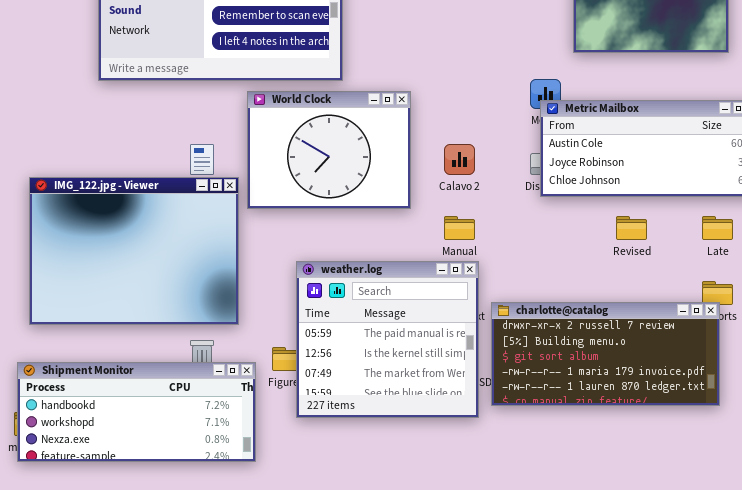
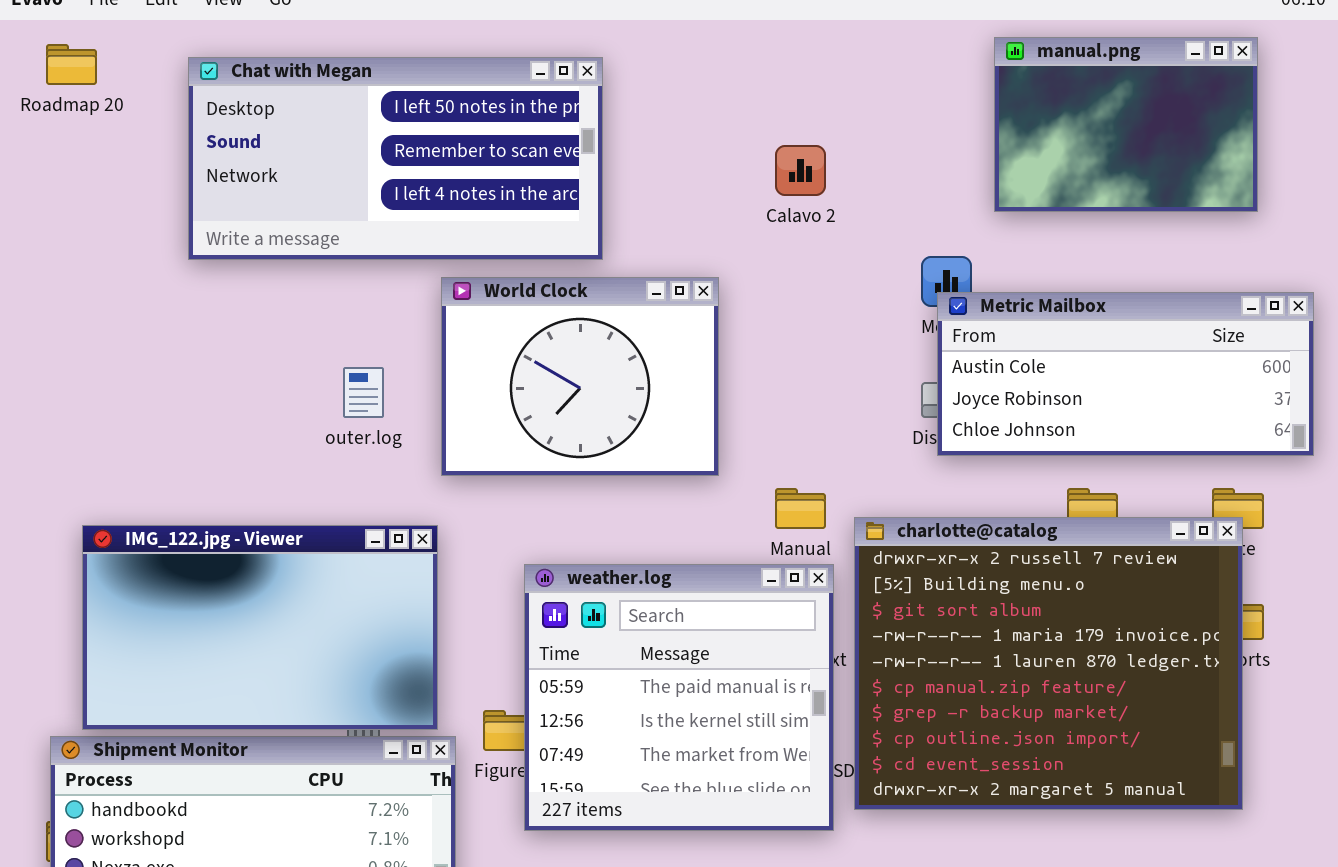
Calavo 2: [444,144,475,175] -> [775,145,826,196], moved
IMG_122.jpg - Viewer: [29,177,239,325] -> [82,525,438,730], moved, resized
charlotte@catalog: [491,302,720,406] -> [854,517,1243,810], resized

